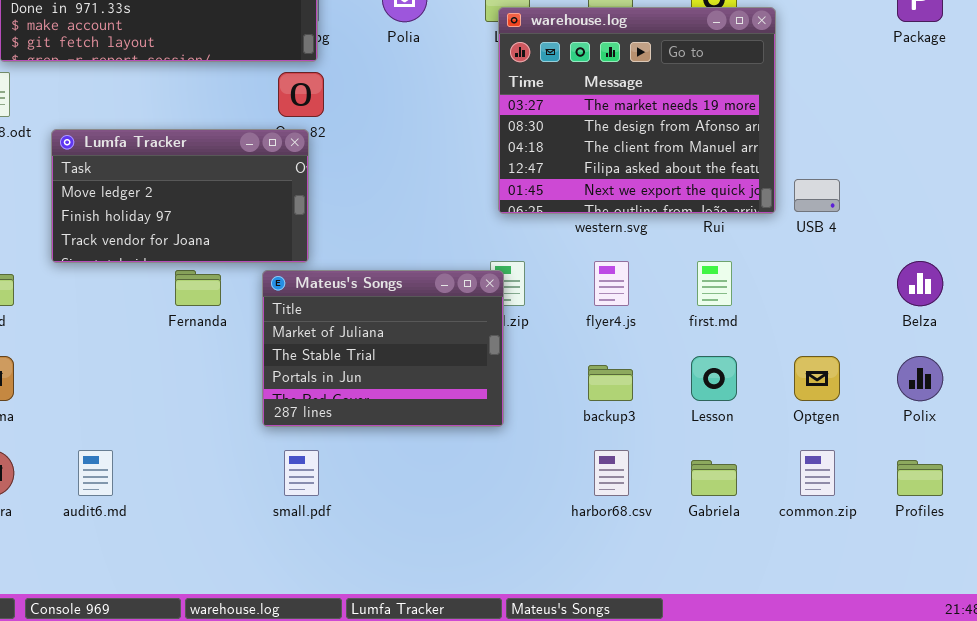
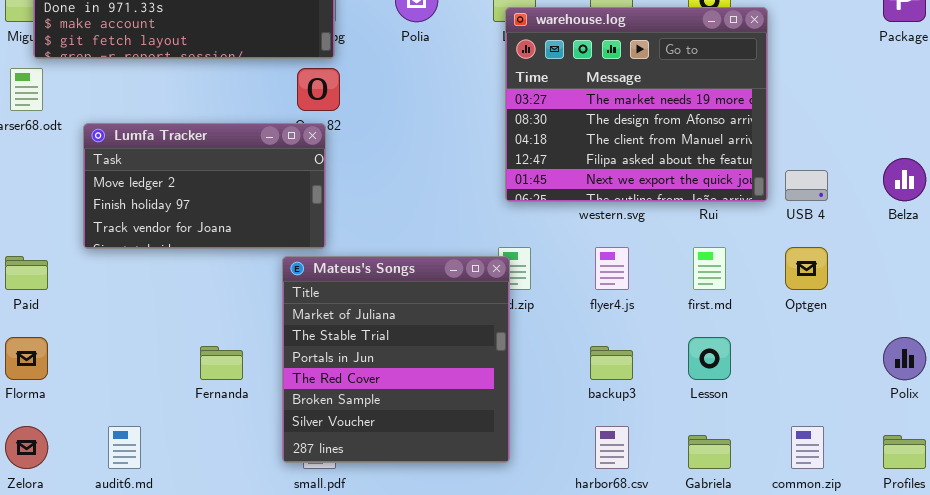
Belza: [897,261,943,306] -> [883,158,926,201], moved
Fernanda: [175,270,221,306] -> [200,346,243,380], moved
Mateus's Songs: [262,270,504,427] -> [282,256,510,463], resized
Optgen: [794,356,840,401] -> [785,247,828,290], moved

